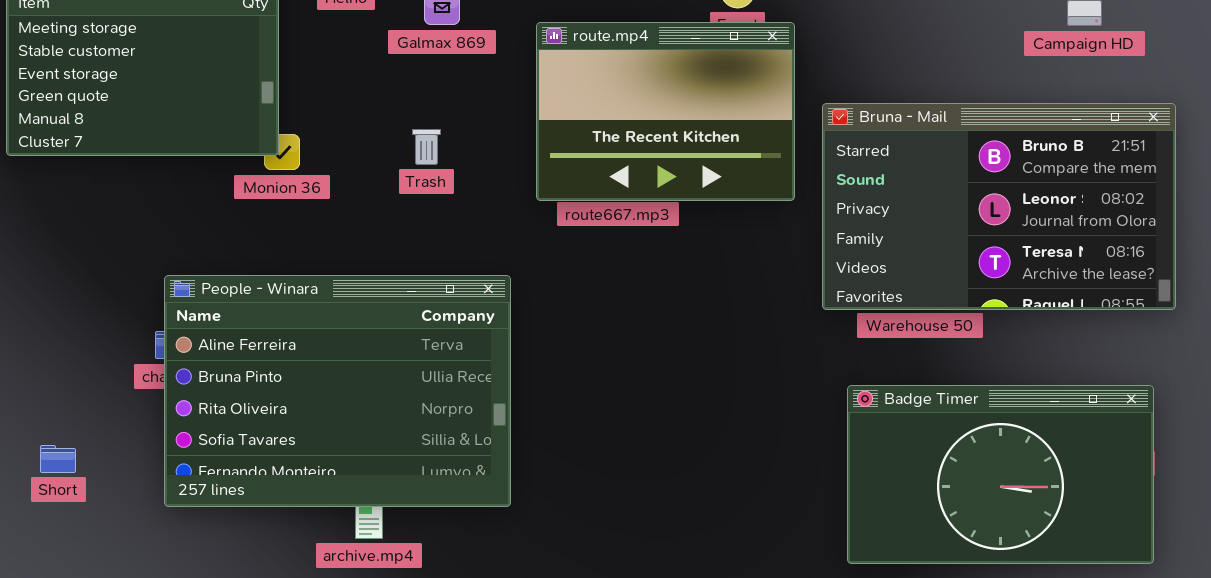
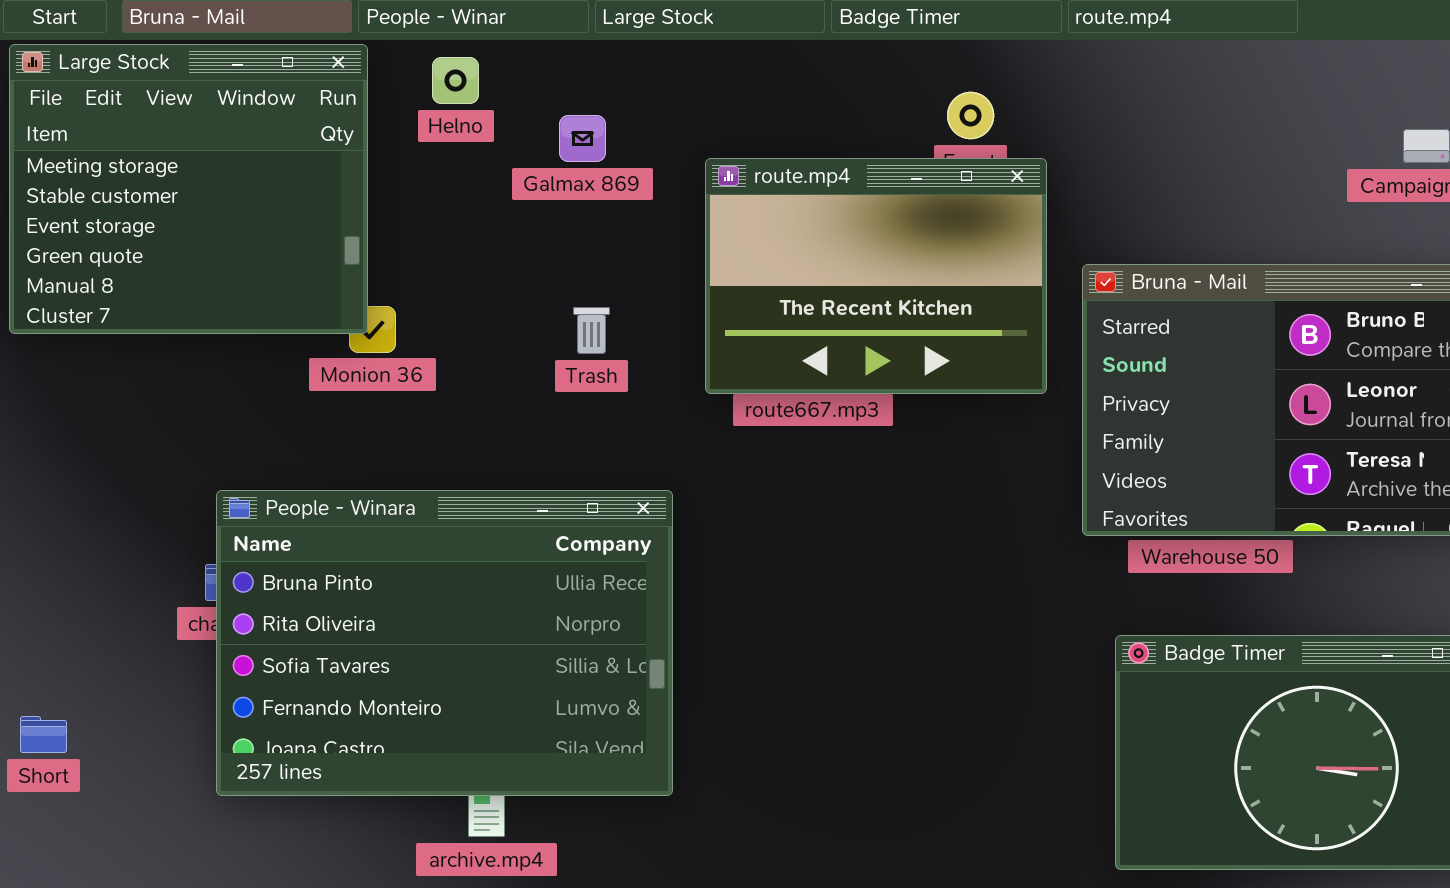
Trash: [412,129,441,165] -> [573,307,610,354], moved
People - Winara: [164,275,511,507] -> [216,490,673,796], scrolled down 1 row
Short: [40,445,76,473] -> [20,716,67,753], moved

